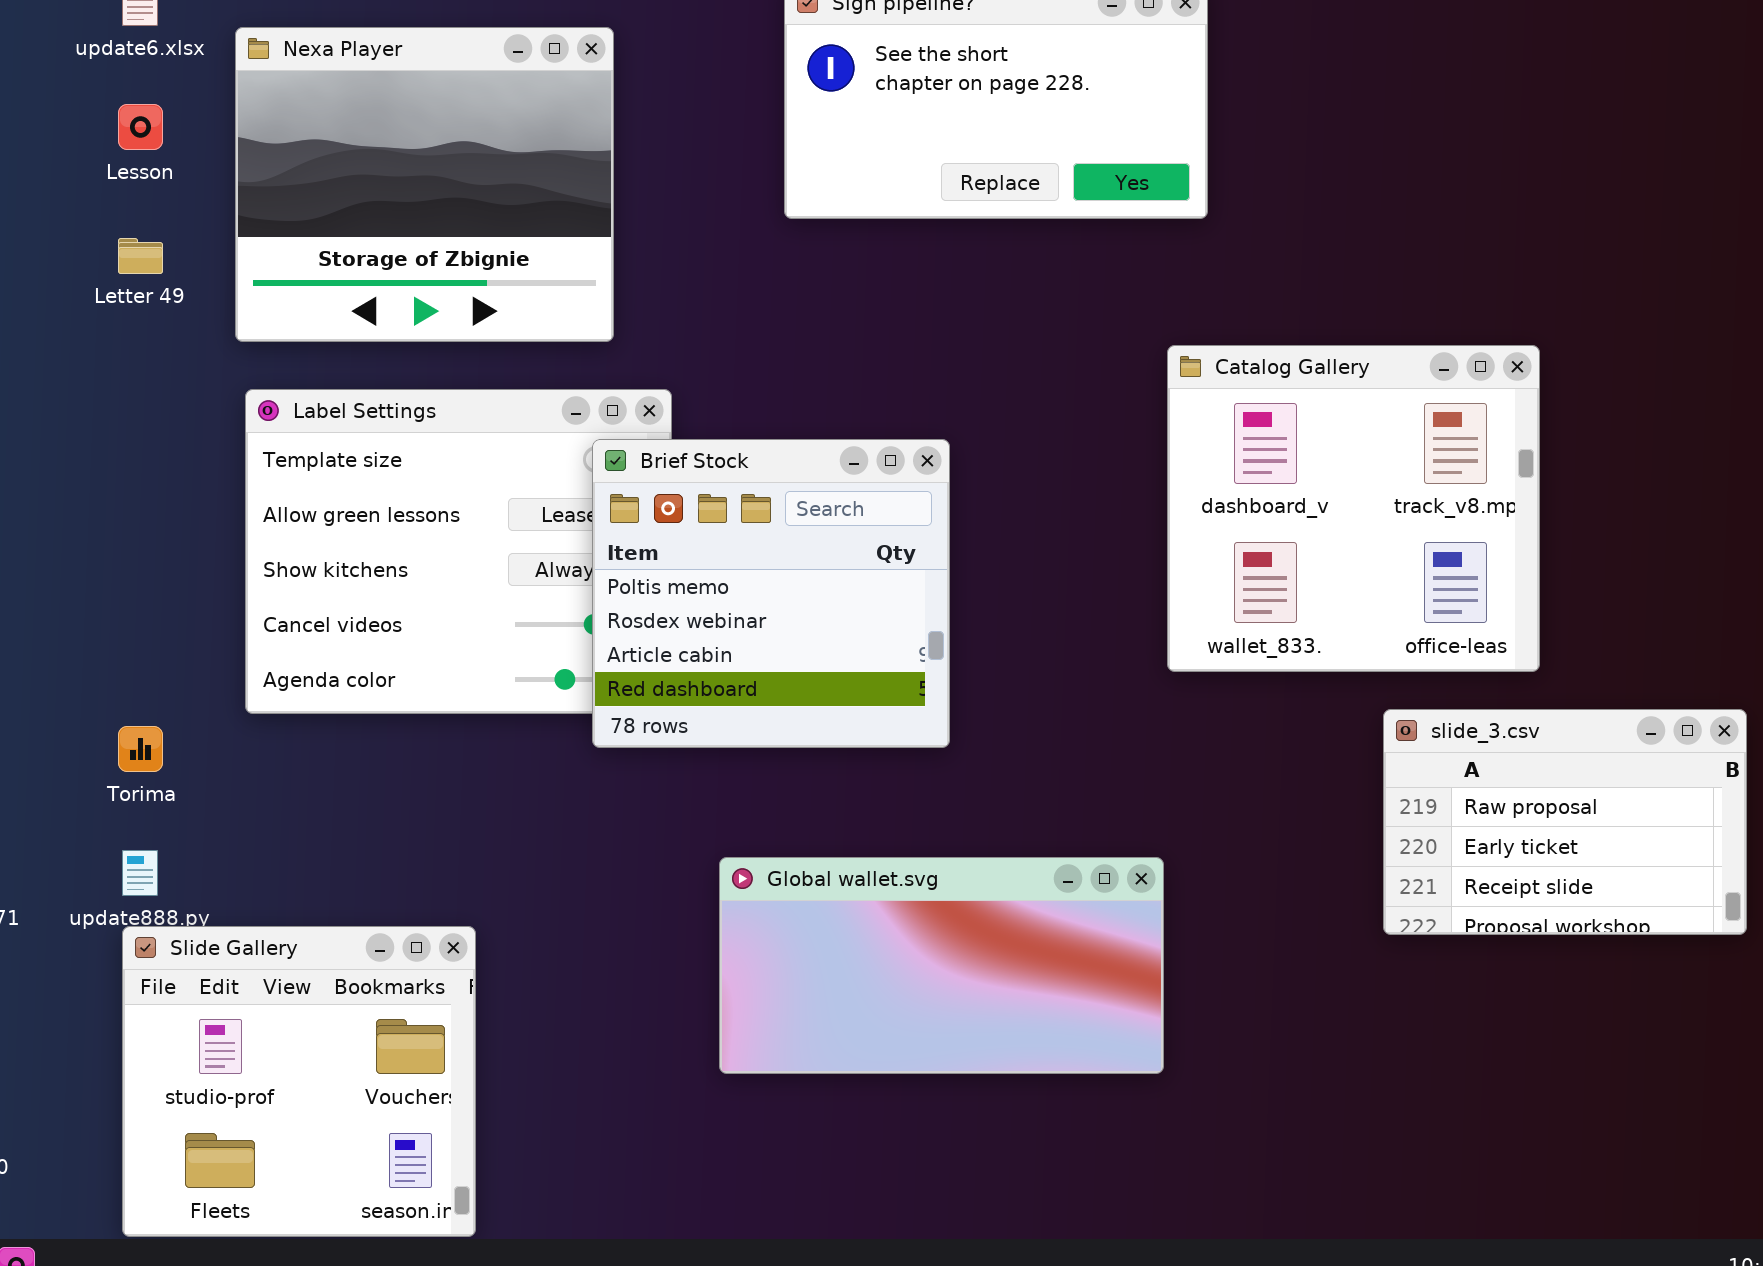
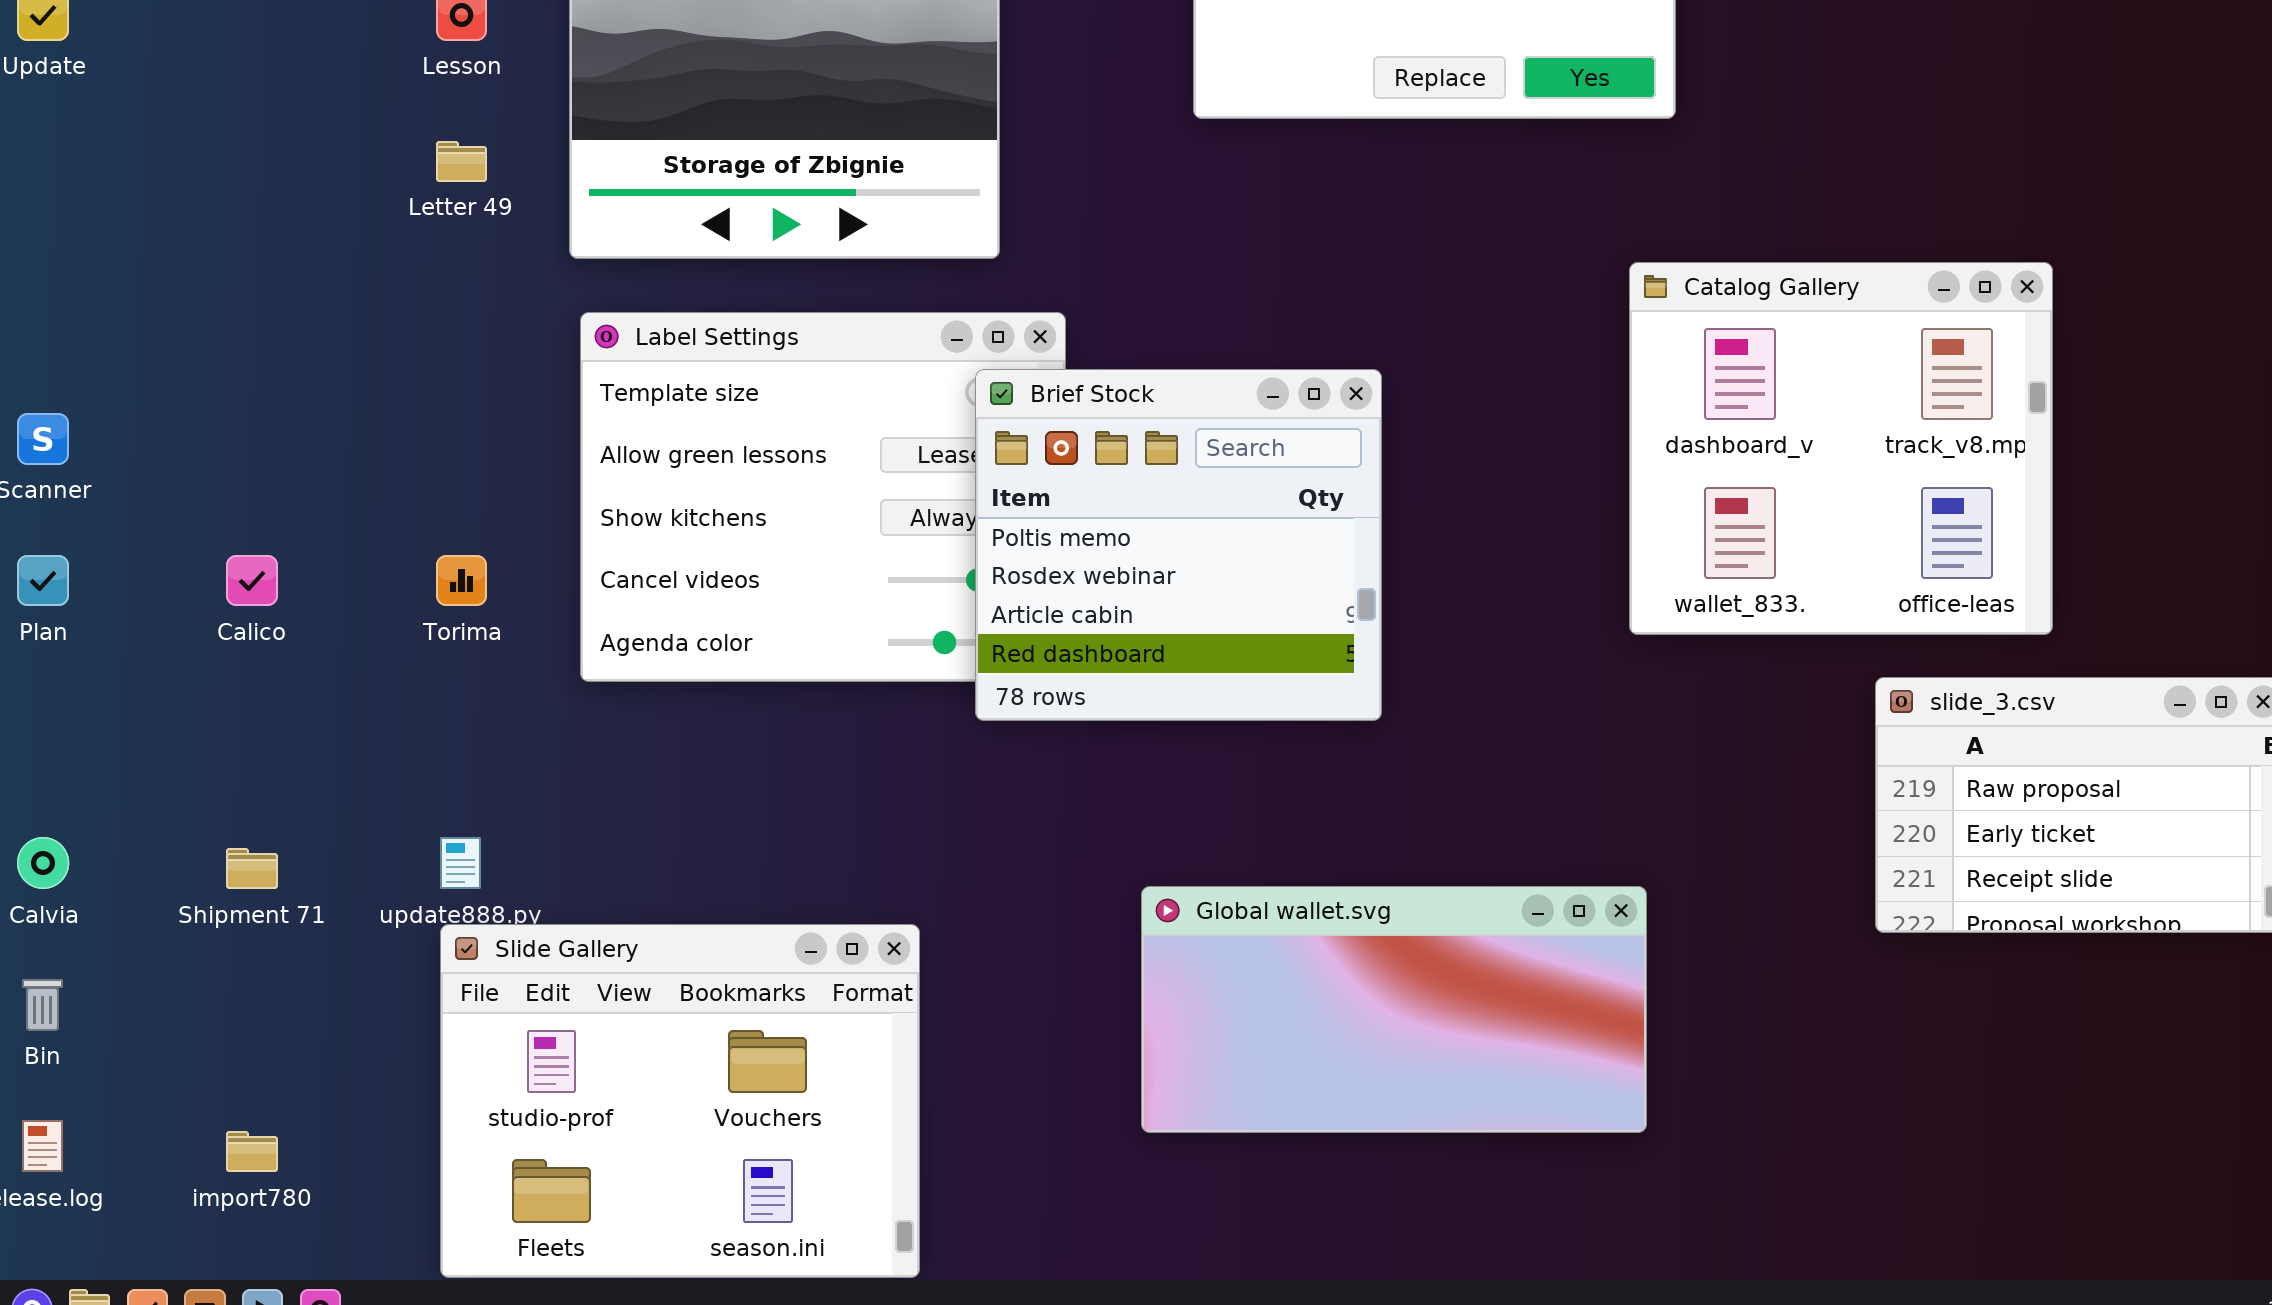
Torima: [118,726,163,772] -> [436,555,487,606], moved
Global wallet.svg: [719,857,1164,1074] -> [1141,886,1647,1133], moved
Slide Gallery: [122,926,476,1237] -> [440,924,920,1278], resized

